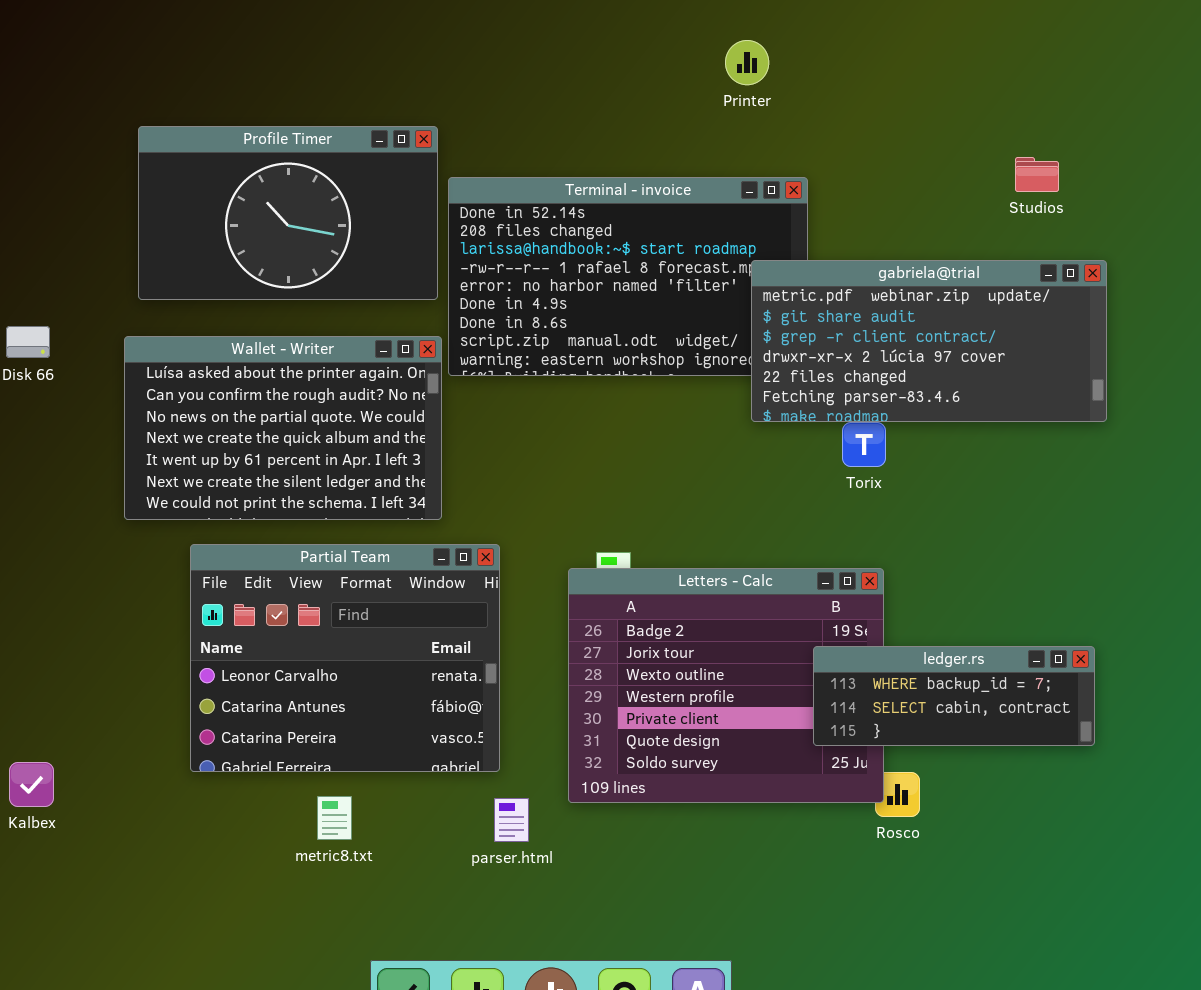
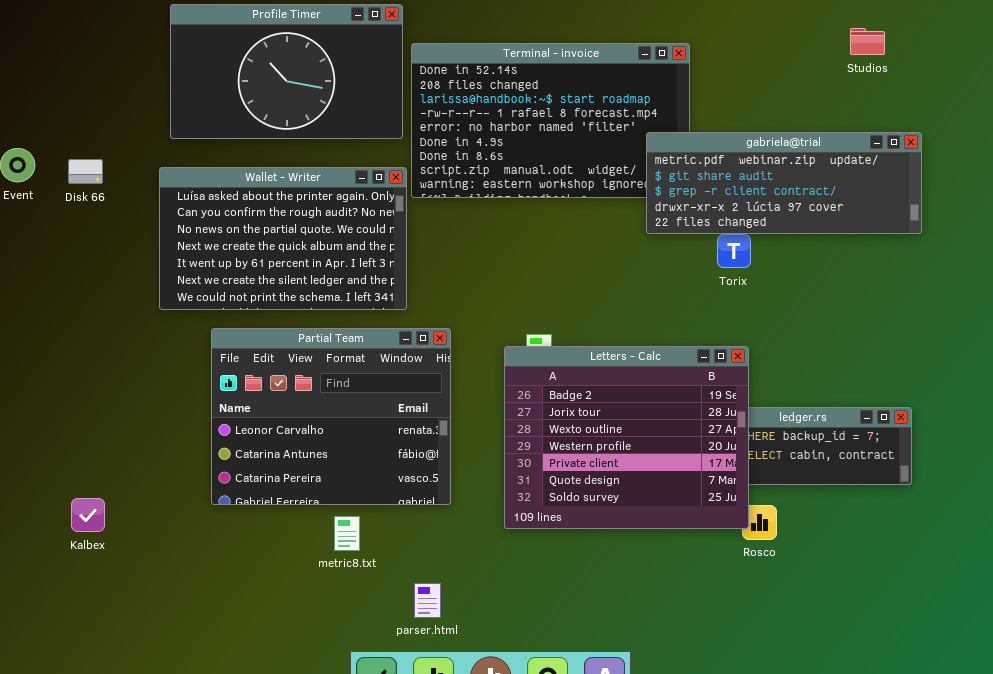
gabriela@trial: [751,260,1107,422] -> [646,132,922,234], resized
Letters - Calc: [568,568,884,803] -> [504,346,749,529], raised
metric8.txt: [317,796,352,840] -> [334,516,360,551], moved
parser.html: [494,798,529,842] -> [414,583,441,618], moved

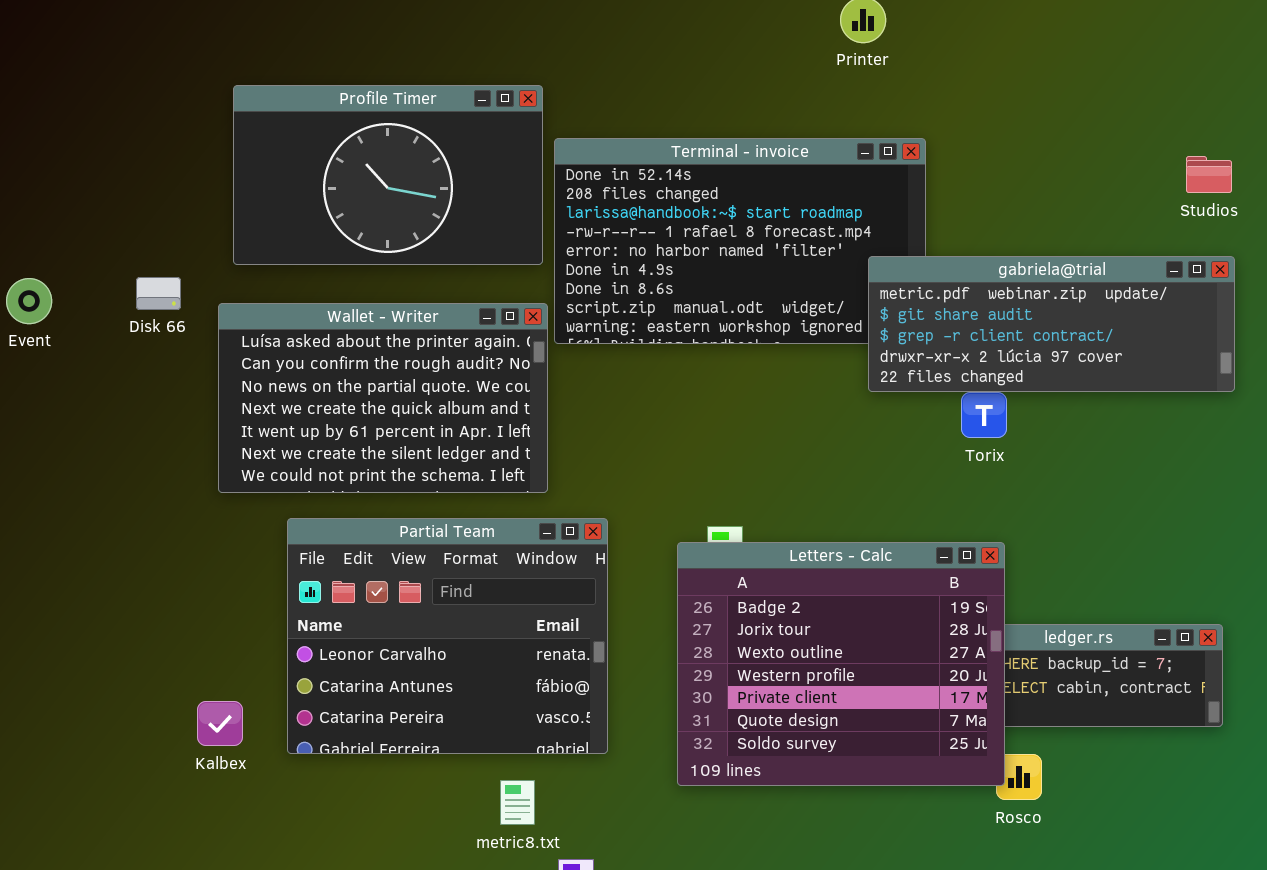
Studios: [850,28,885,55] -> [1186,156,1232,193], moved
Disk 66: [68,159,103,184] -> [136,277,181,310], moved
Kalbex: [71,498,105,532] -> [197,701,243,746], moved
metric8.txt: [334,516,360,551] -> [500,780,535,825], moved

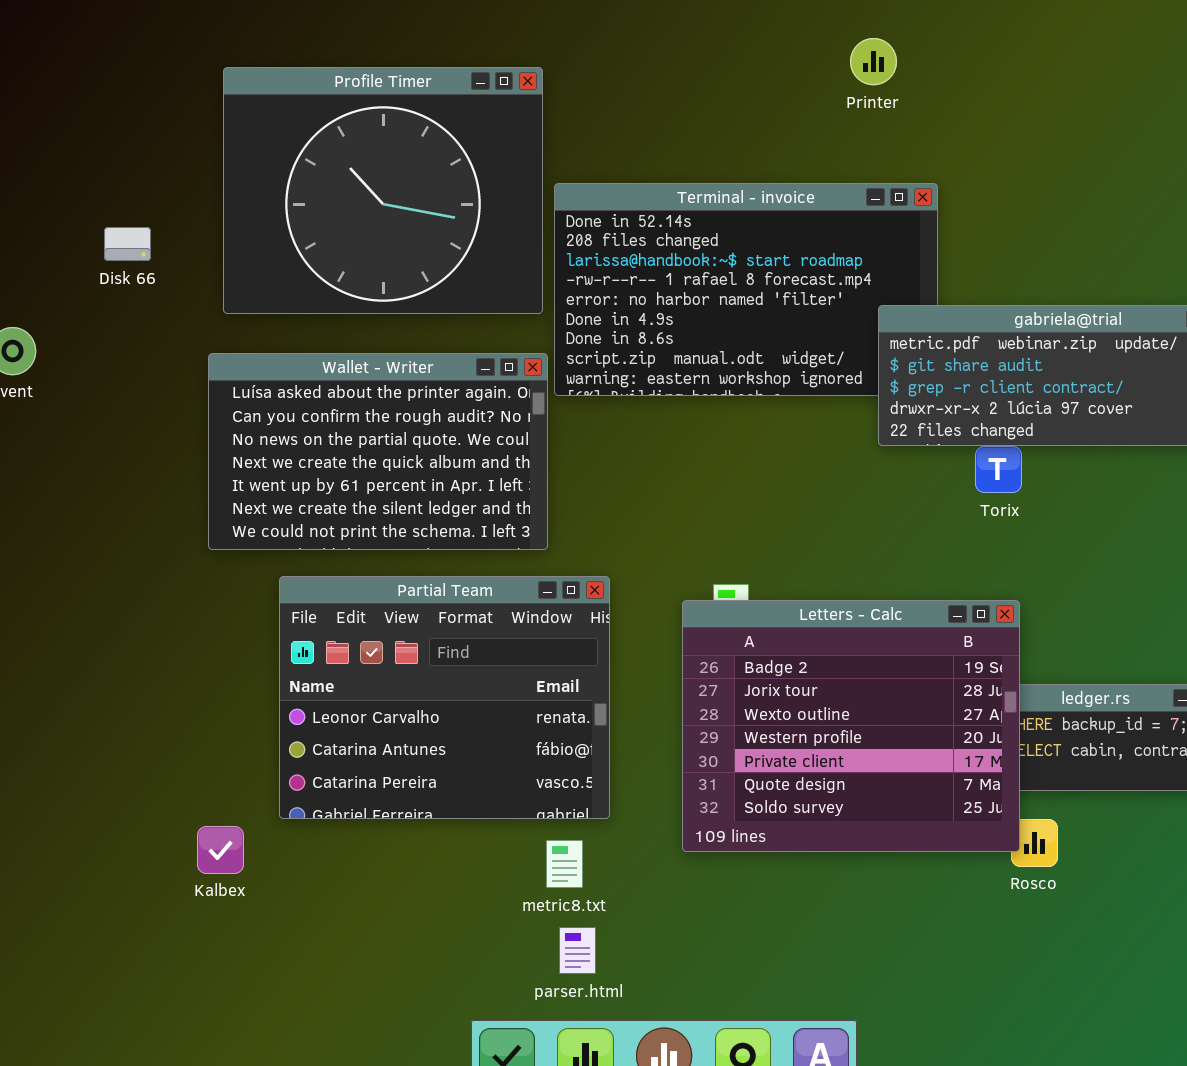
Profile Timer: [233,85,543,265] -> [223,67,543,314], resized
Disk 66: [136,277,181,310] -> [104,227,151,261], moved
Kalbex: [197,701,243,746] -> [197,826,244,874], moved
metric8.txt: [500,780,535,825] -> [546,840,583,888], moved

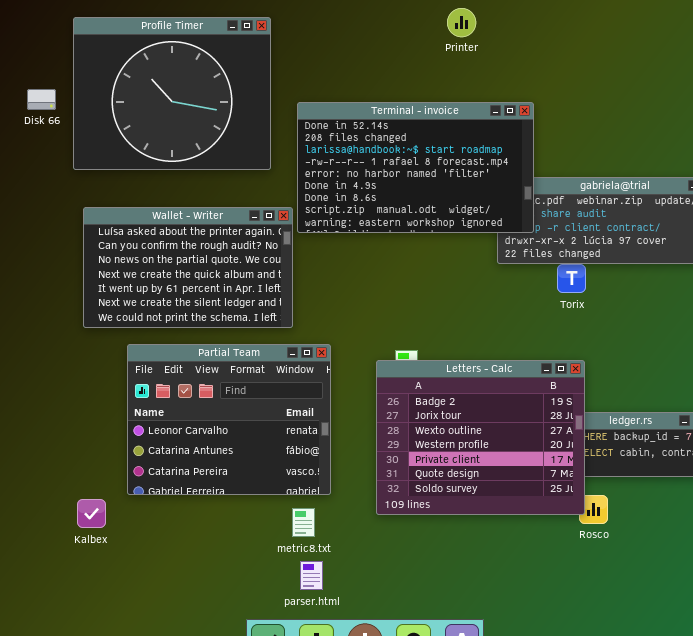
Printer: [850,38,897,85] -> [447,8,476,37], moved
Profile Timer: [223,67,543,314] -> [73,17,271,170], moved
Terminal - invoice: [554,183,938,396] -> [297,102,534,233], raised
Disk 66: [104,227,151,261] -> [27,89,56,110], moved

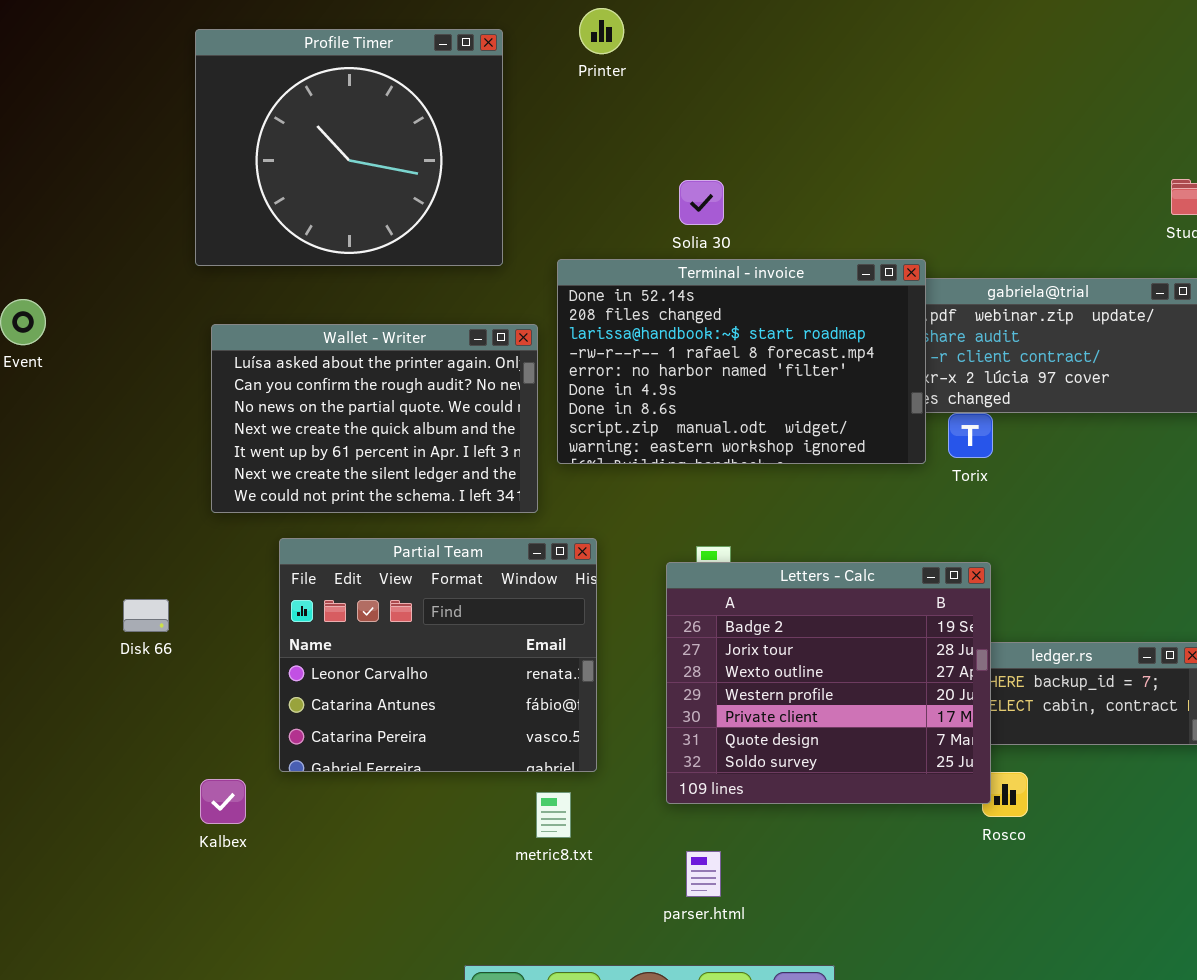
Printer: [447,8,476,37] -> [579,8,624,54], moved
Disk 66: [27,89,56,110] -> [123,599,169,632], moved
Terminal - invoice: [297,102,534,233] -> [557,259,926,464], moved
parser.html: [300,561,323,590] -> [686,851,721,897], moved

